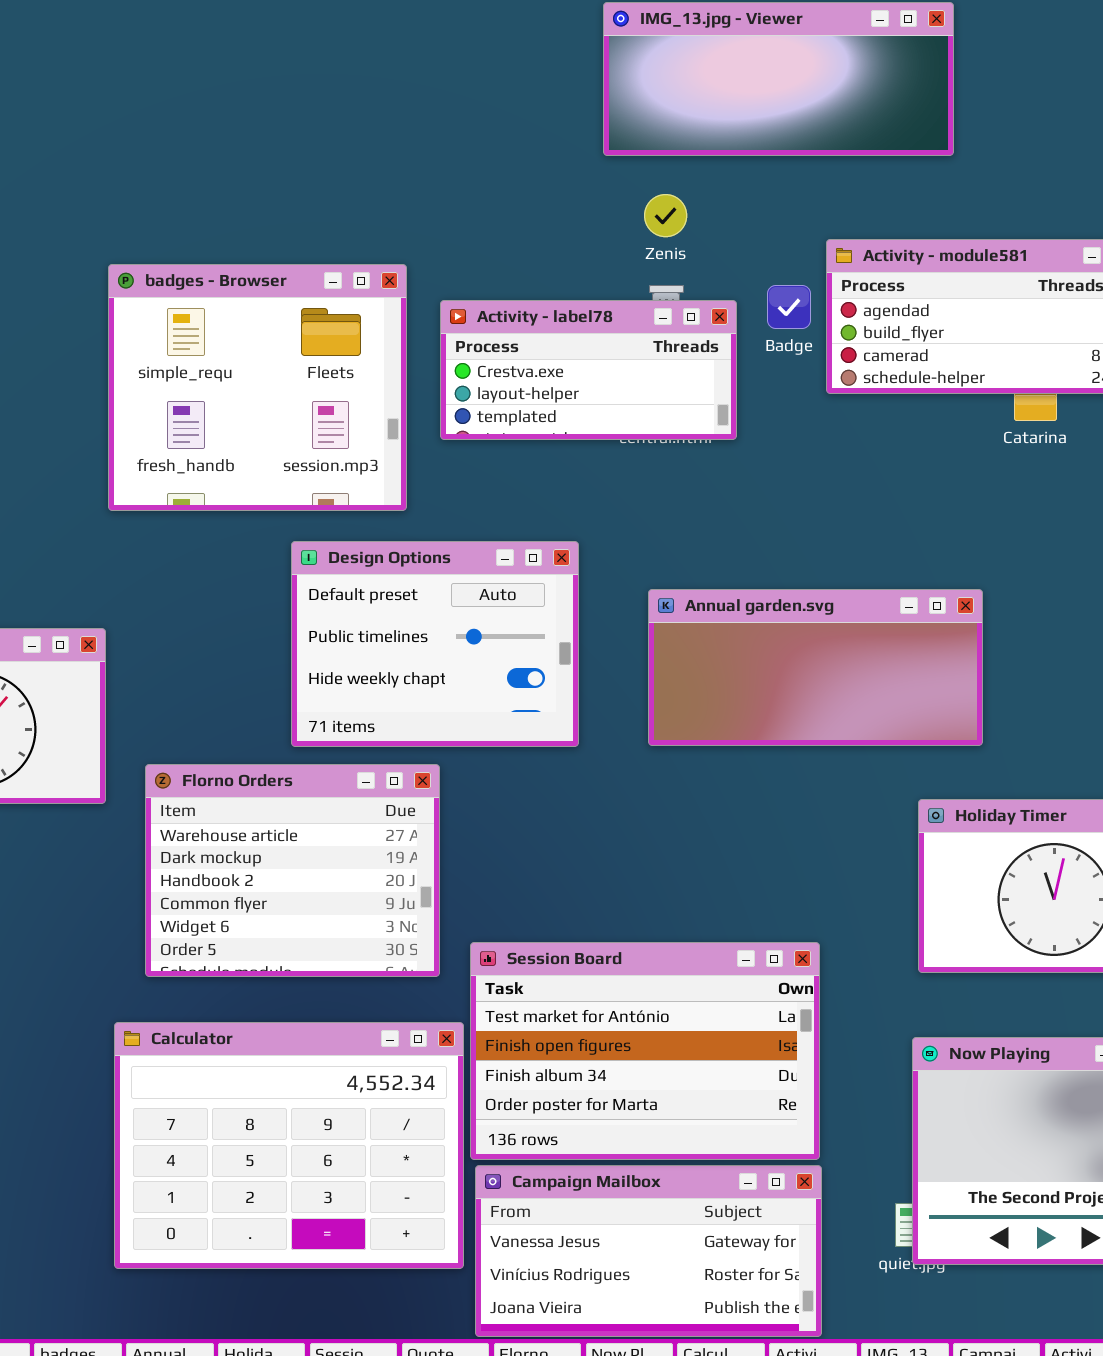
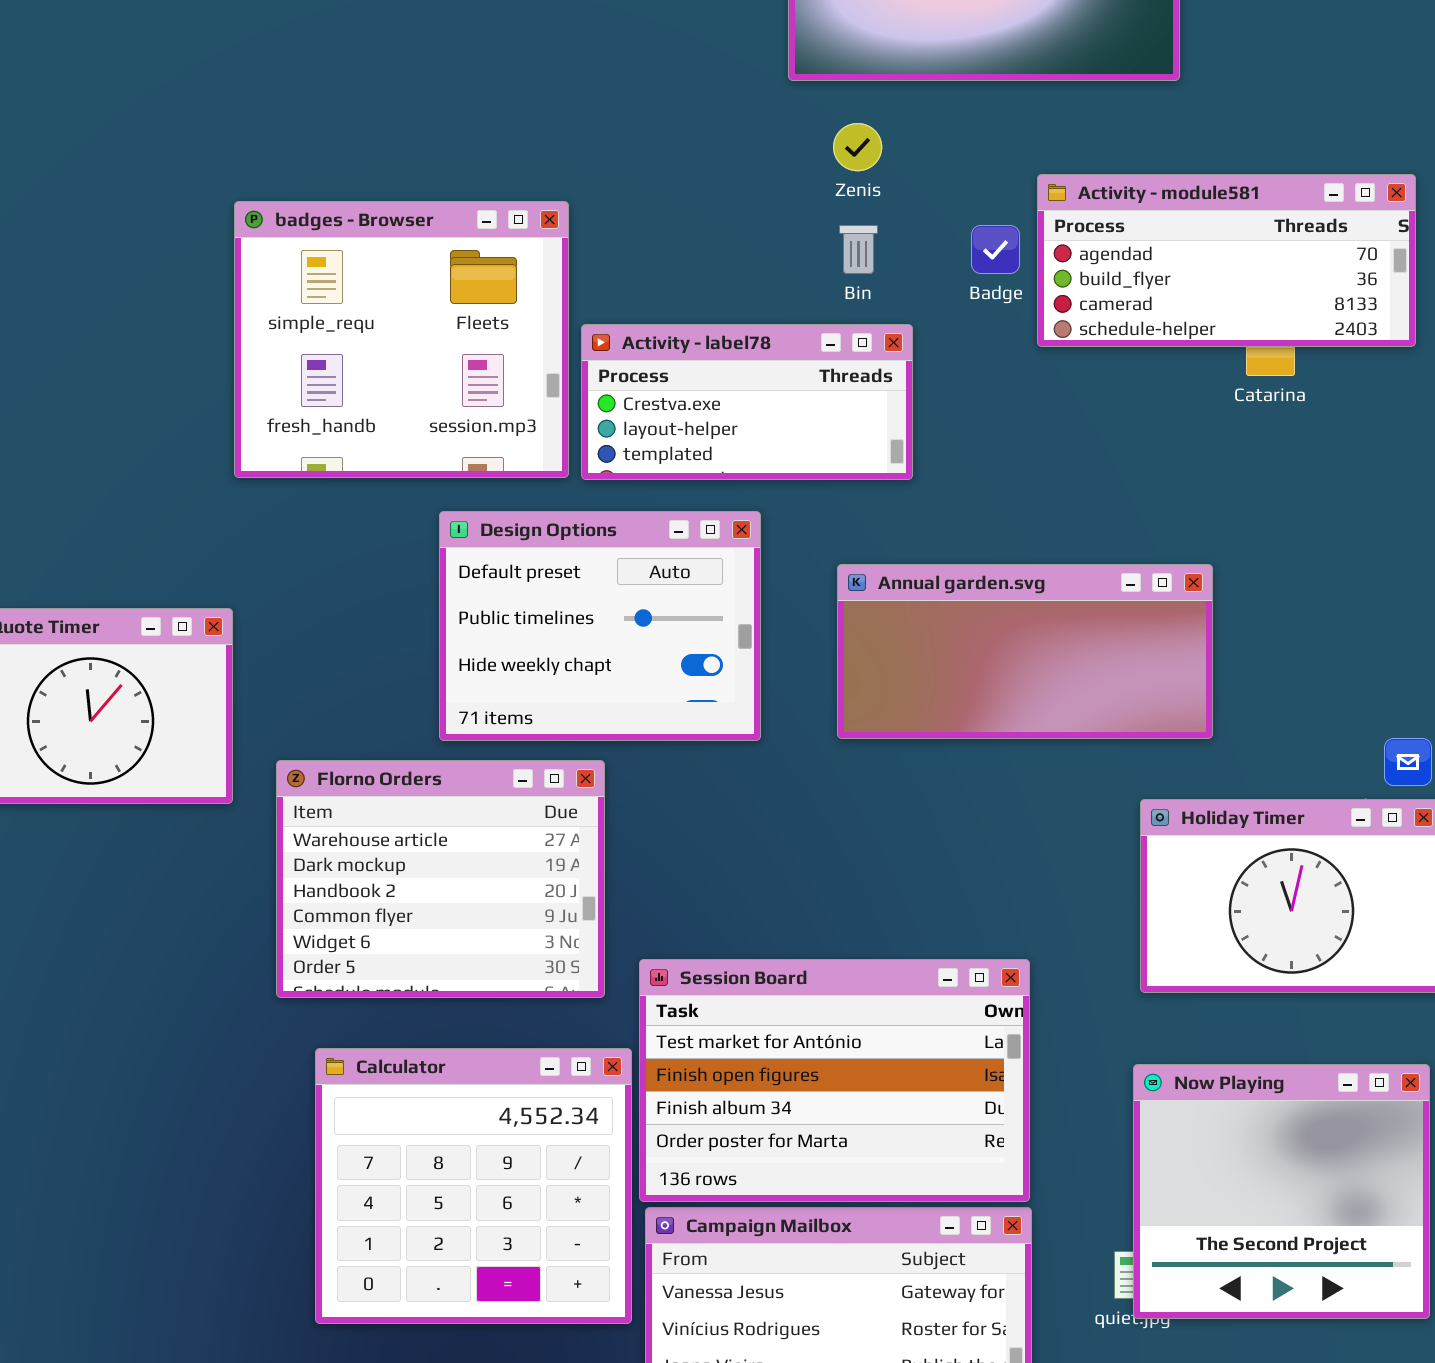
Activity - label78: [440,300,737,440] -> [581,324,913,480], moved
Calculator: [114,1022,464,1269] -> [315,1048,632,1324], resized

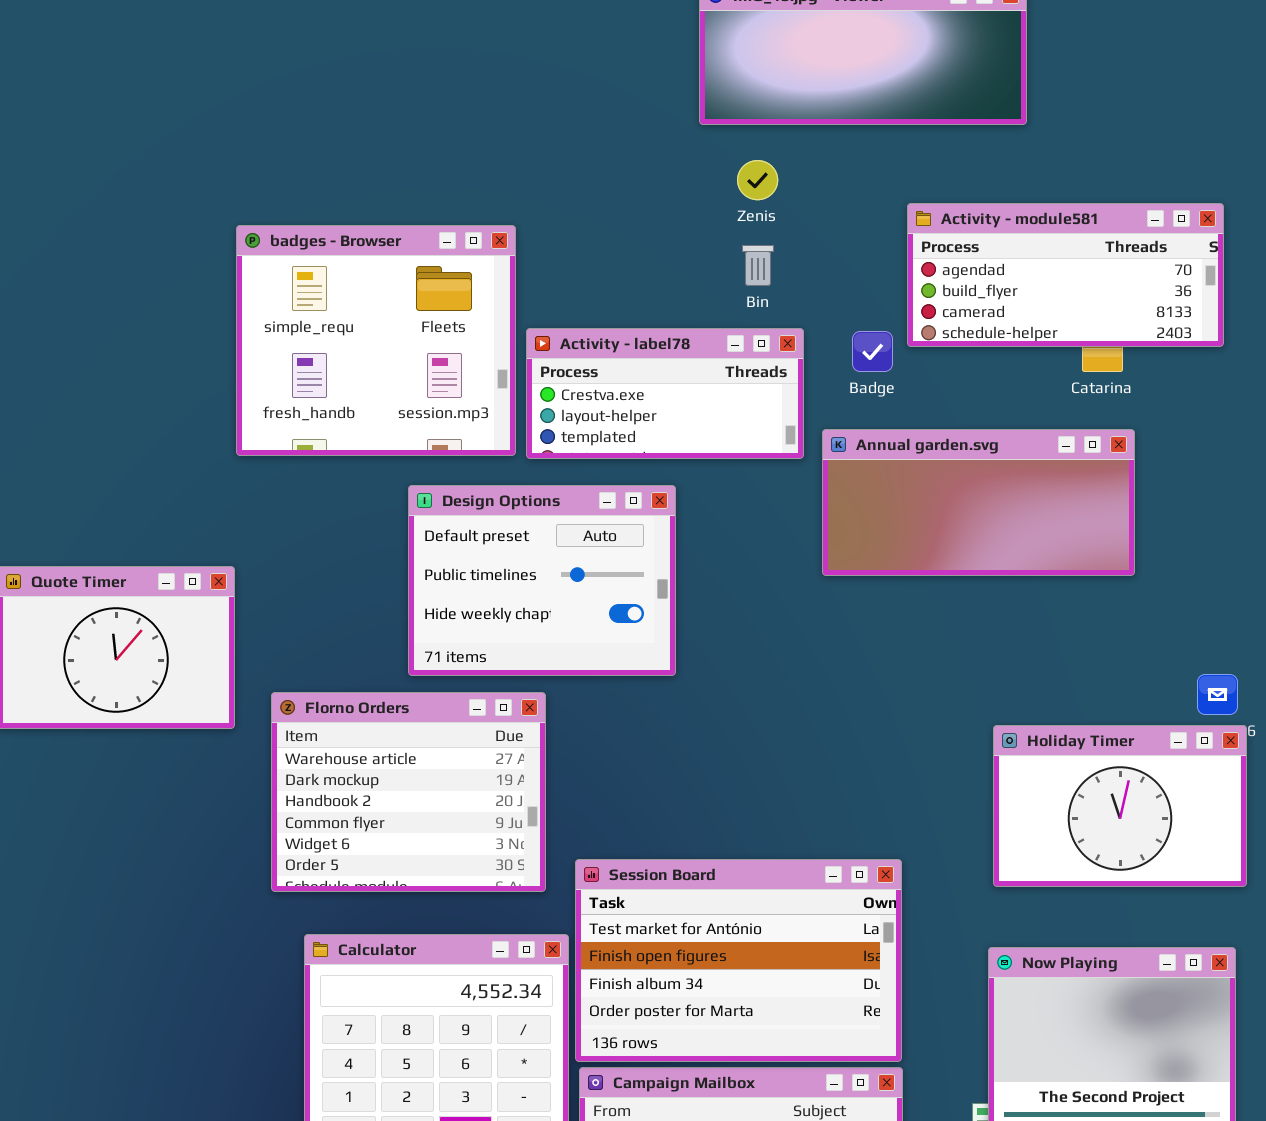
Badge: [971,225,1020,274] -> [852,331,893,372], moved
Annual garden.svg: [837,564,1213,739] -> [822,429,1135,576], moved

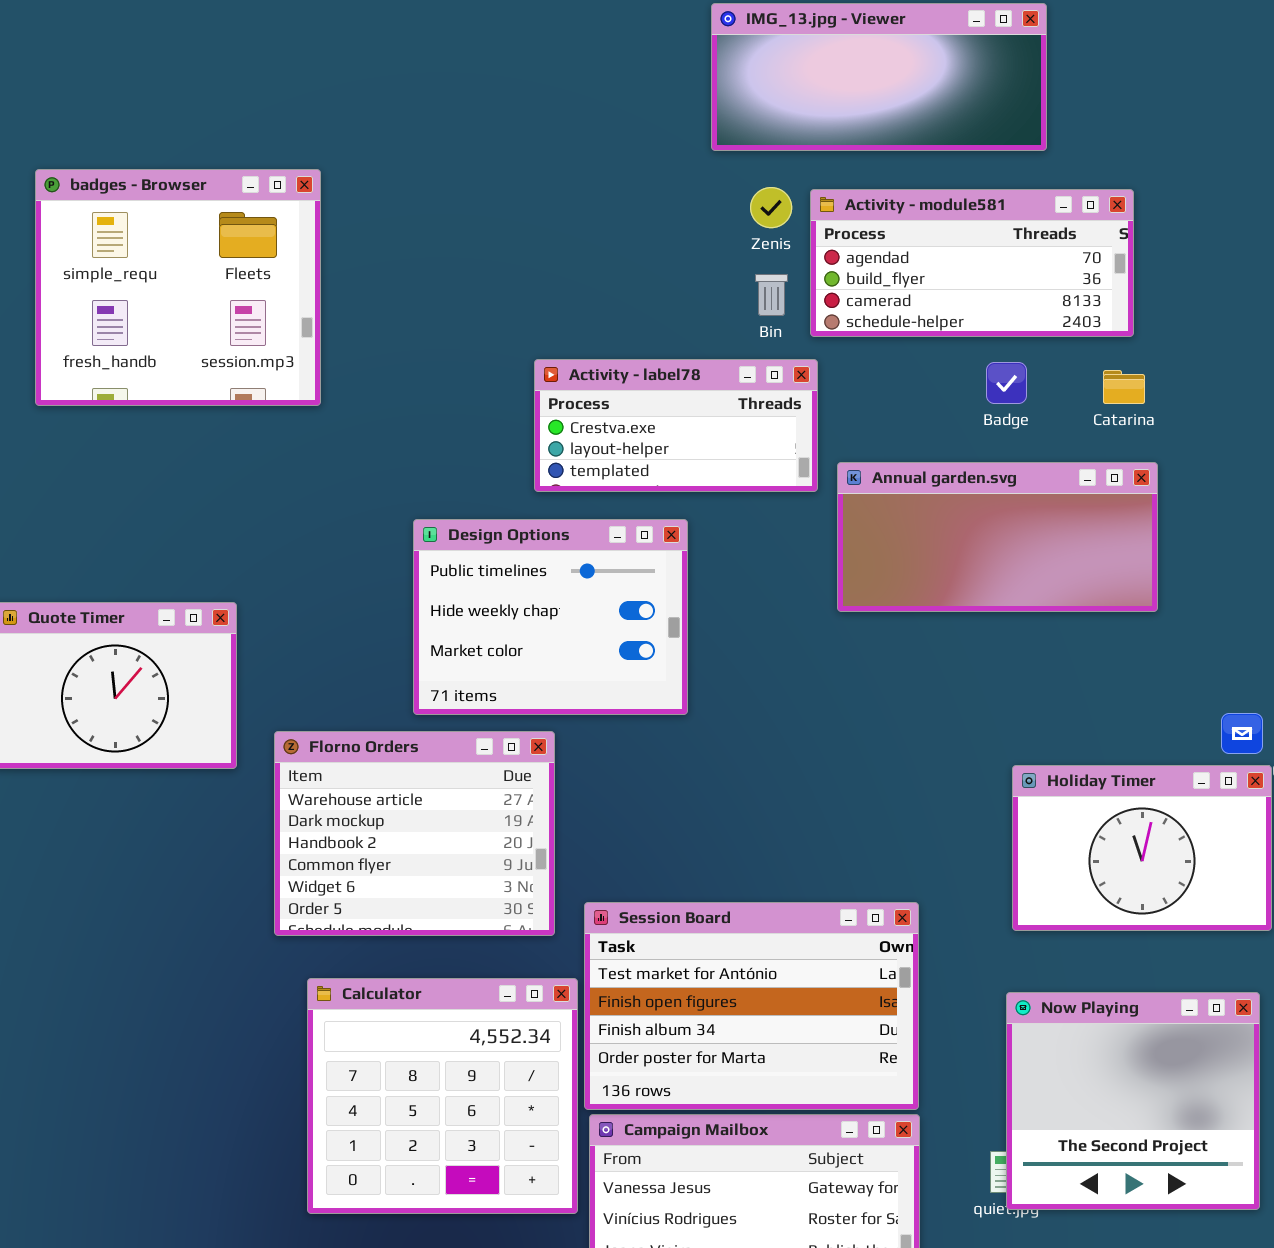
Activity - module581: [907,203,1224,347] -> [810,189,1134,337], moved
badges - Browser: [236,225,516,456] -> [35,169,321,406], moved
Badge: [852,331,893,372] -> [986,362,1027,404], moved
Design Options: [408,485,676,676] -> [413,519,688,715], scrolled down 1 row

